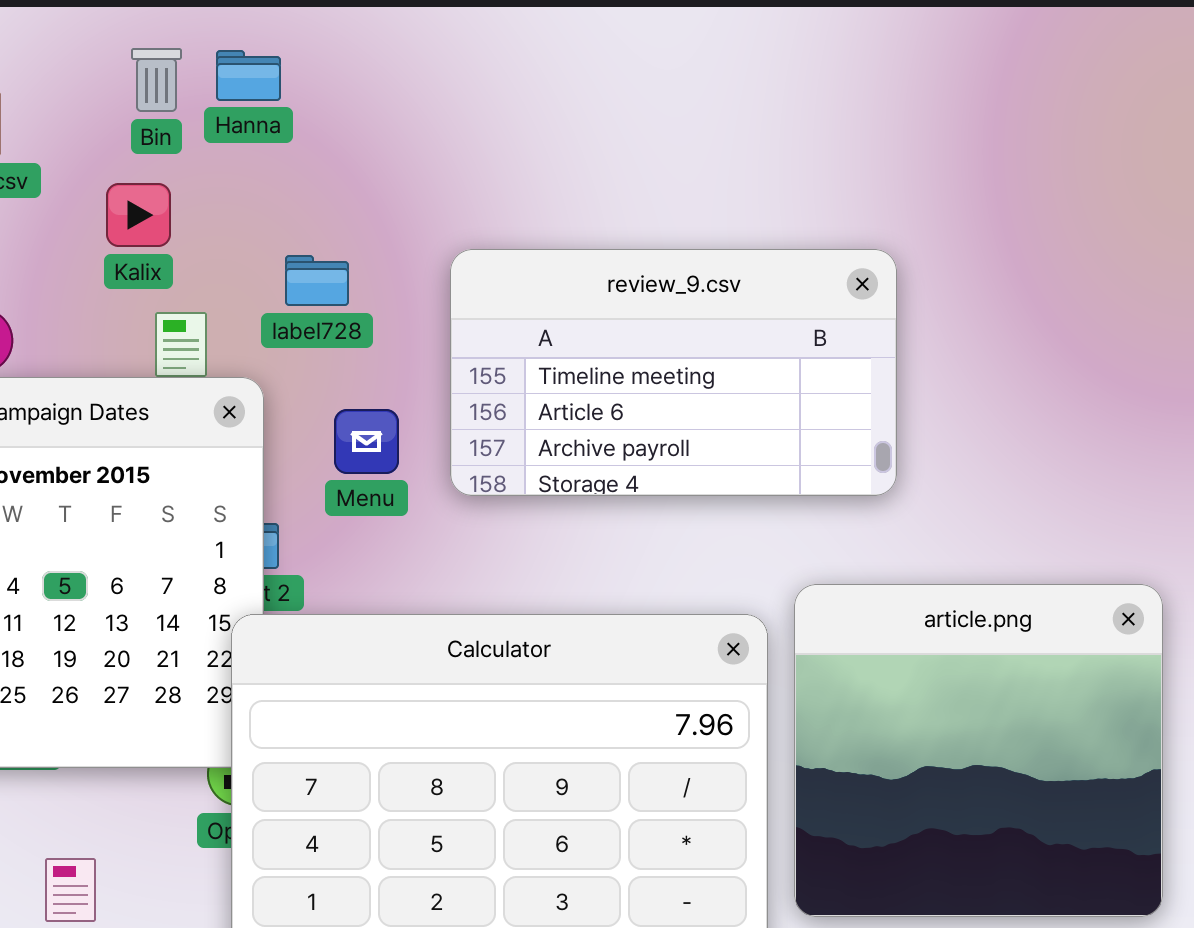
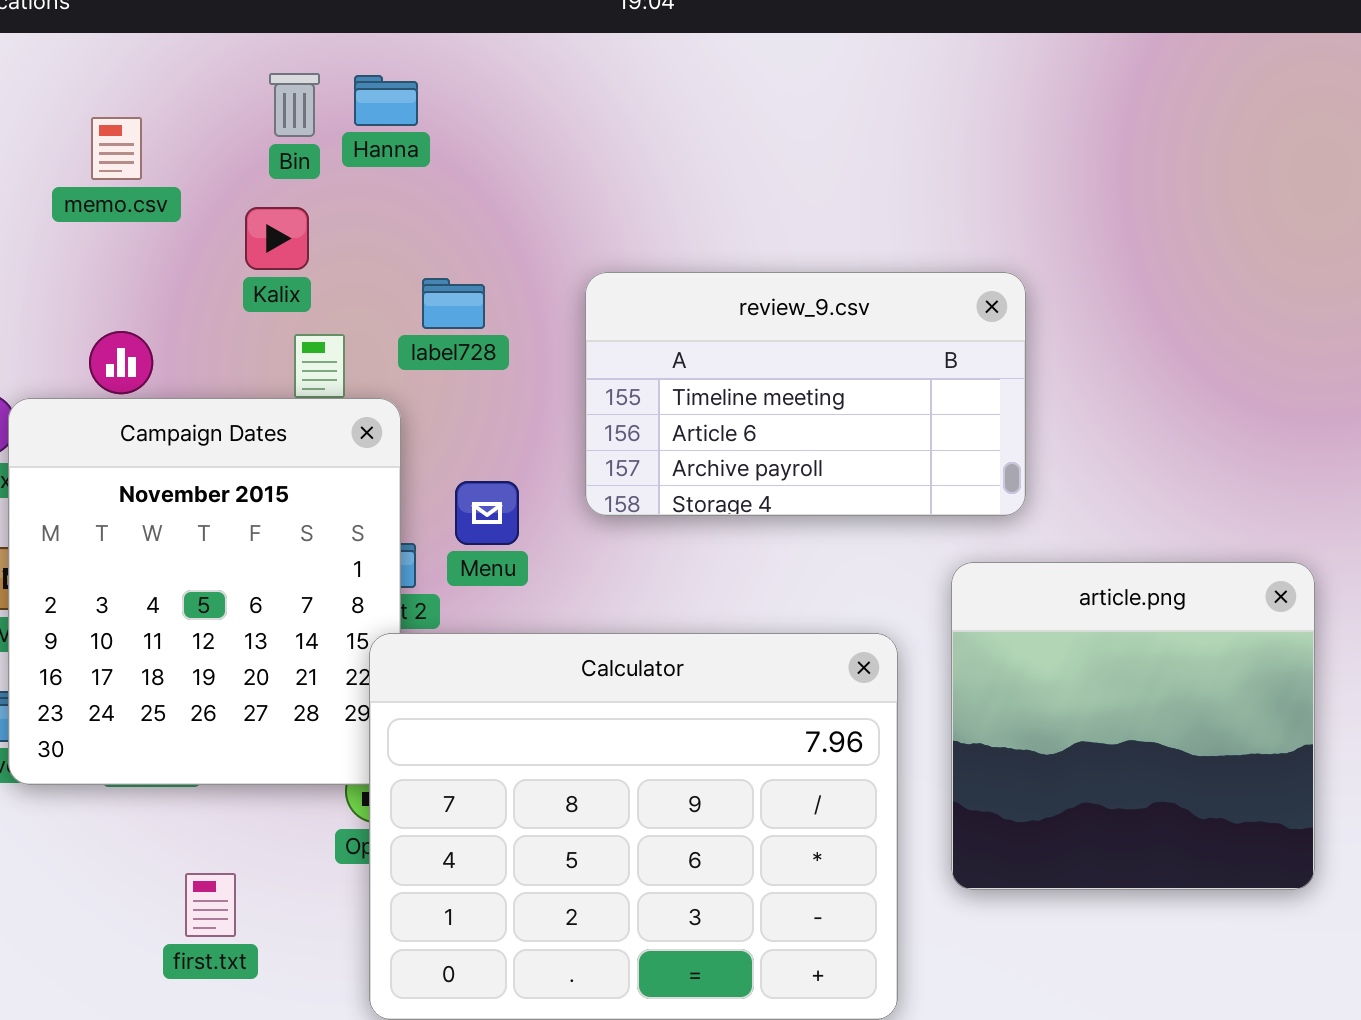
Menu: [334,409,399,474] -> [455,481,519,545], moved
article.png: [794,584,1163,917] -> [951,562,1315,890], moved

